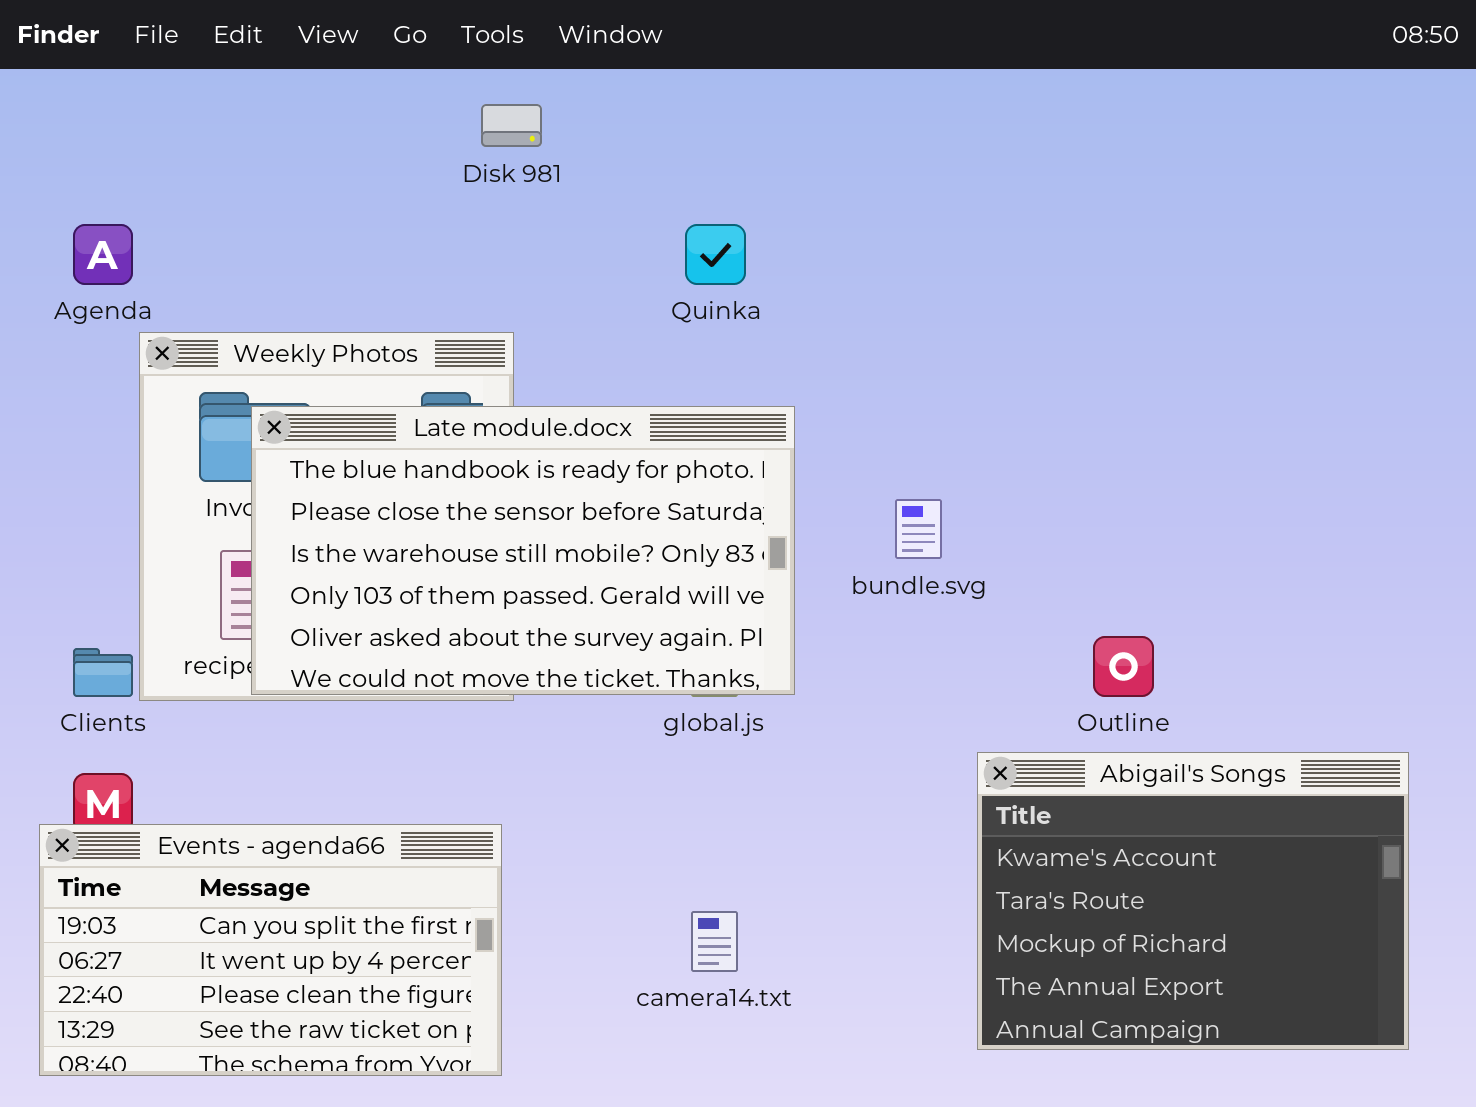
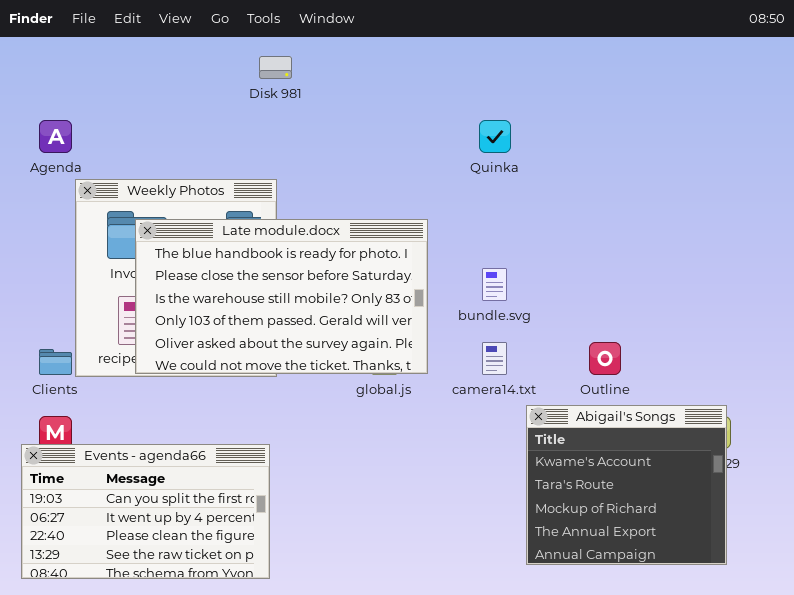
Quinka: [685,224,746,285] -> [479,120,511,153], moved
Abigail's Songs: [977,752,1409,1050] -> [526,405,727,565], resized
camera14.txt: [691,911,738,972] -> [482,342,507,375], moved

